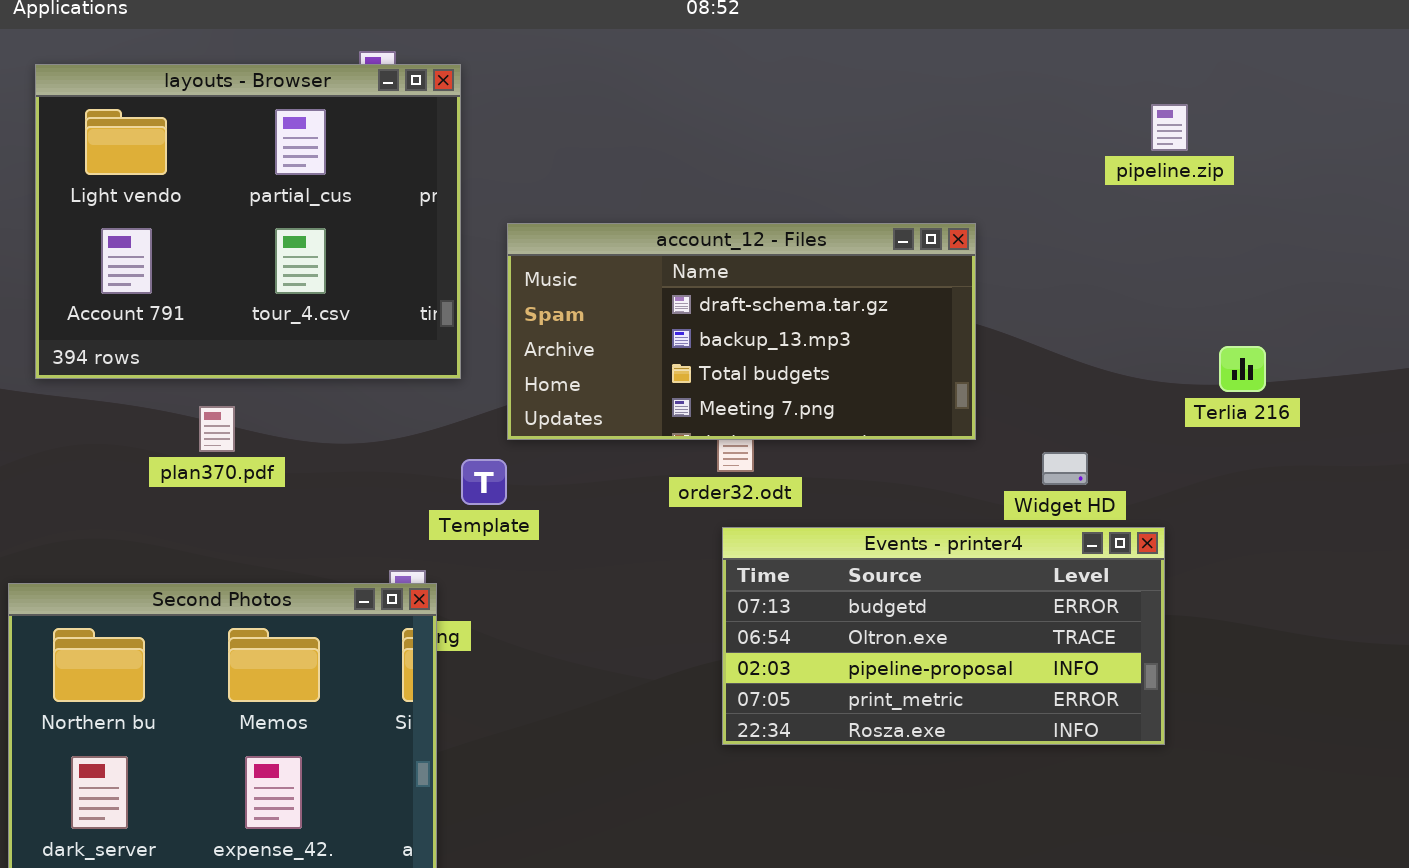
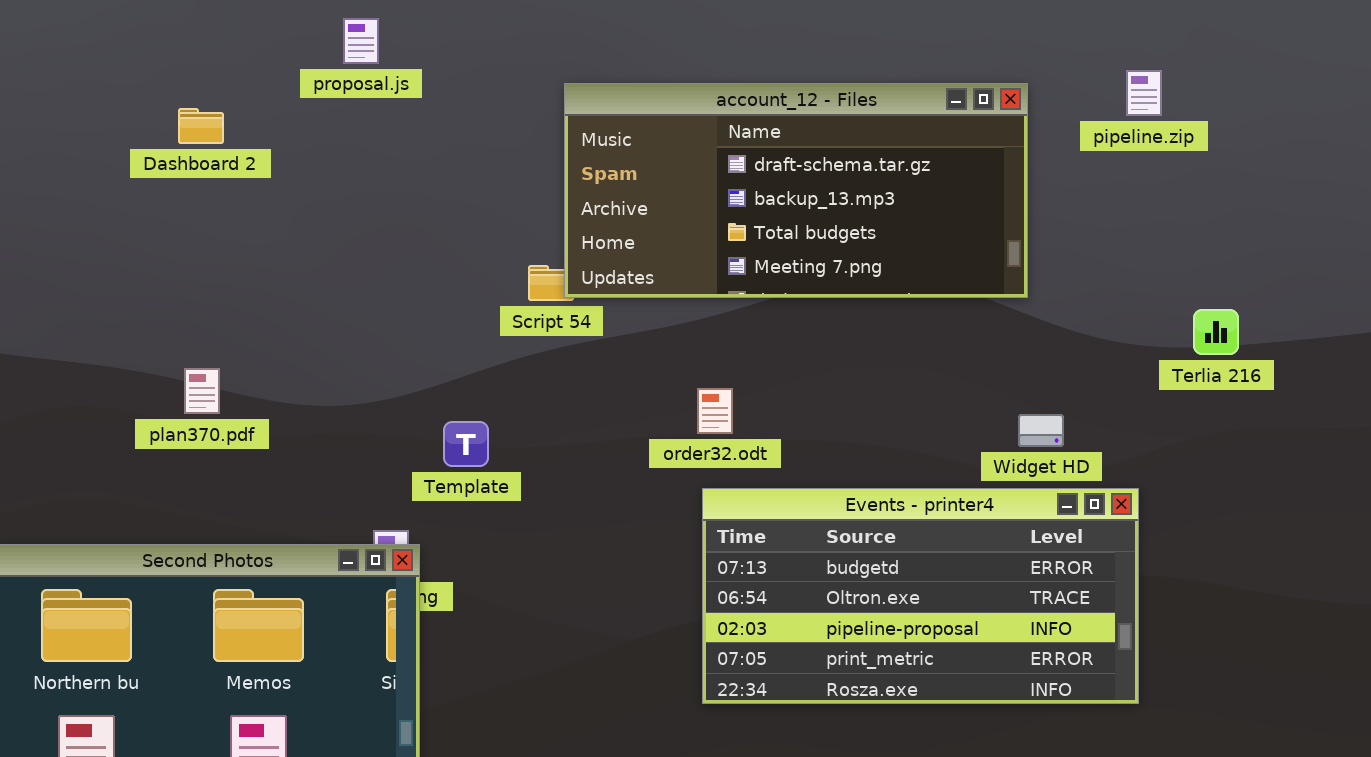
layouts - Browser: [35,64,461,379] -> none, closed
account_12 - Files: [507,223,976,440] -> [564,83,1028,298], moved

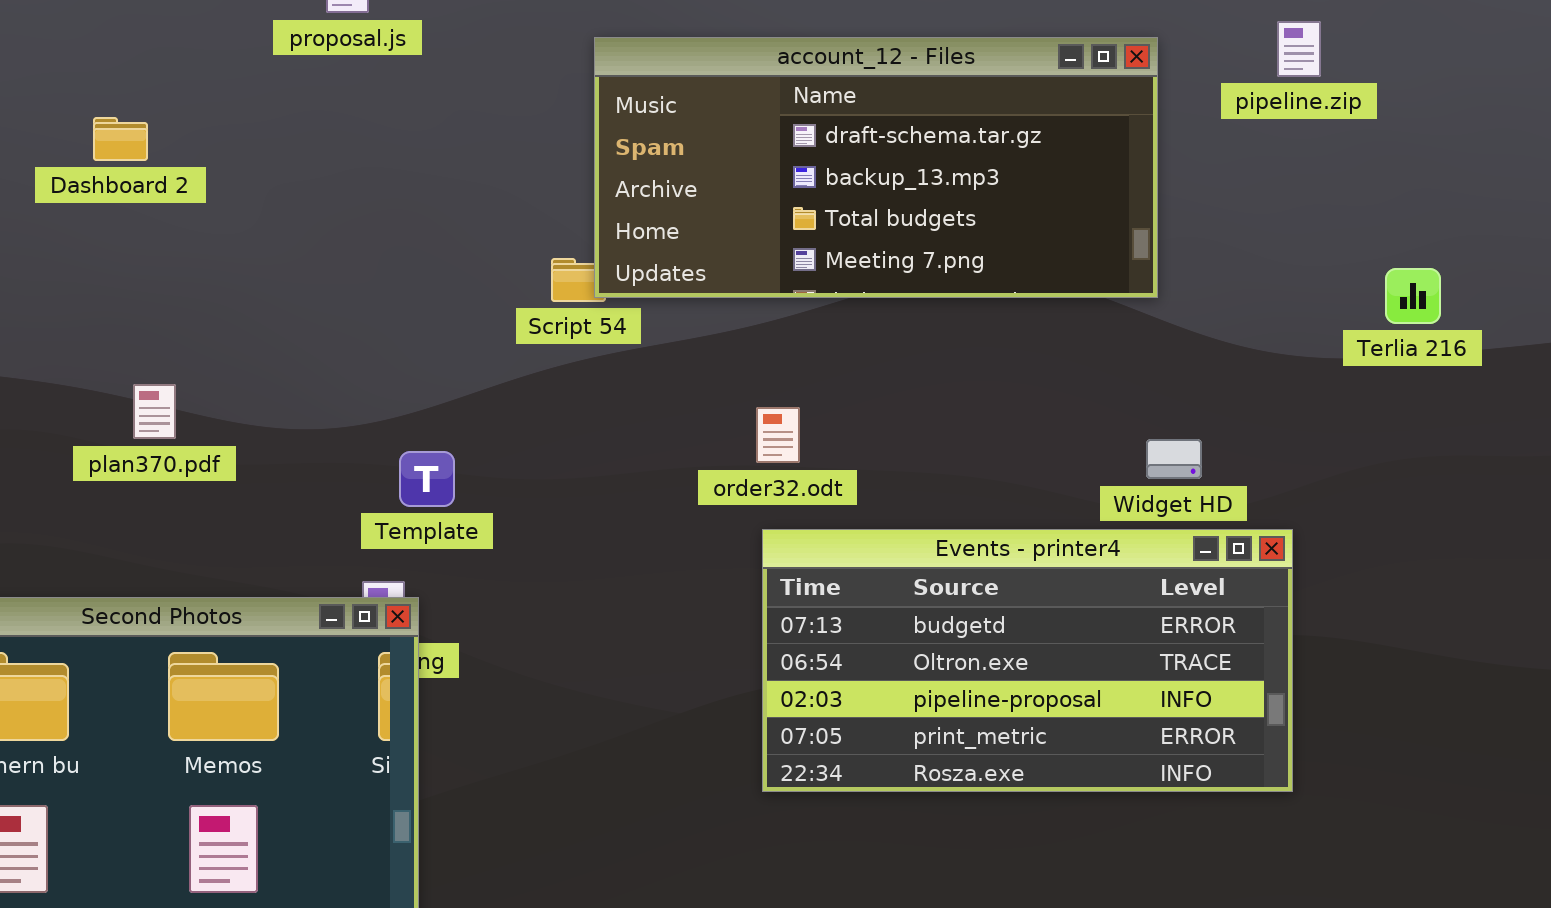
Dashboard 2: [178,108,224,144] -> [93,117,148,161], moved
Terlia 216: [1193,309,1239,355] -> [1385,268,1441,324], moved
Template: [443,421,489,467] -> [399,451,455,507], moved

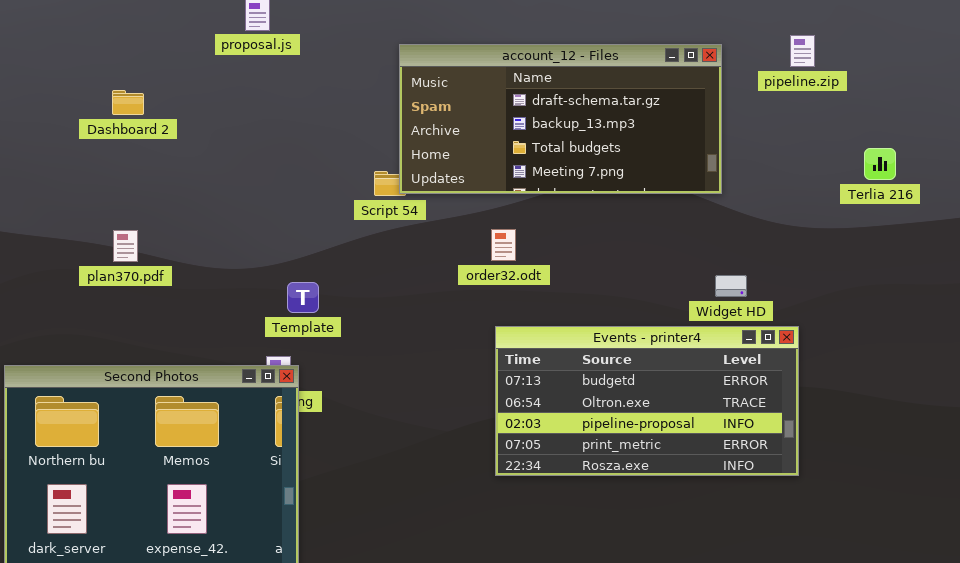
Terlia 216: [1385,268,1441,324] -> [864,148,896,180], moved
plan370.pdf: [133,384,176,439] -> [113,230,138,262], moved
order32.odt: [756,407,800,463] -> [491,229,516,261], moved

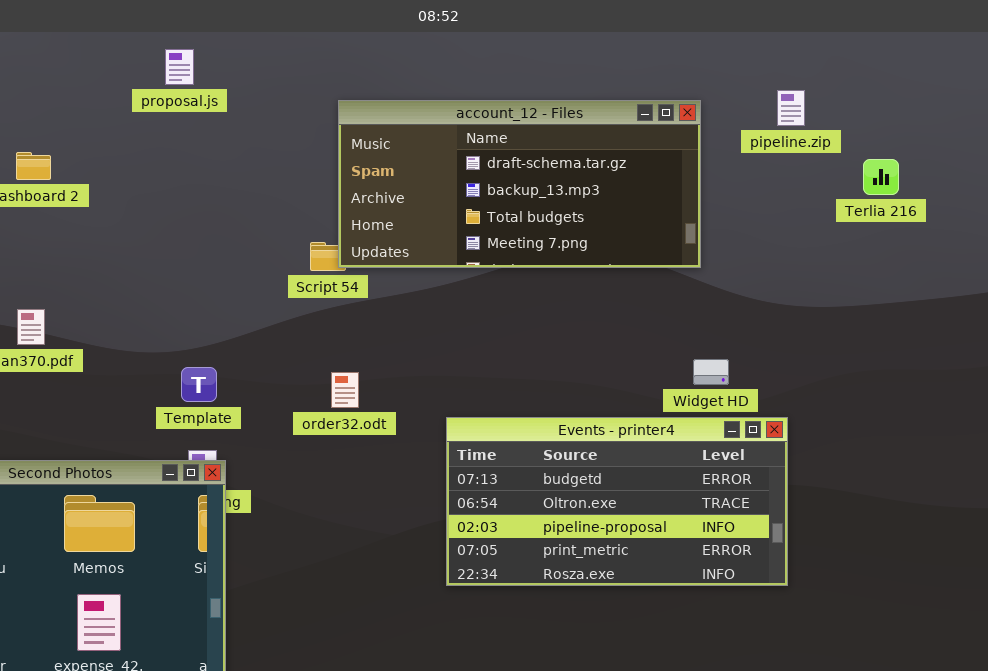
Terlia 216: [864,148,896,180] -> [863,159,899,195], moved
order32.odt: [491,229,516,261] -> [331,372,359,408], moved
Template: [287,282,319,313] -> [181,367,217,402], moved

